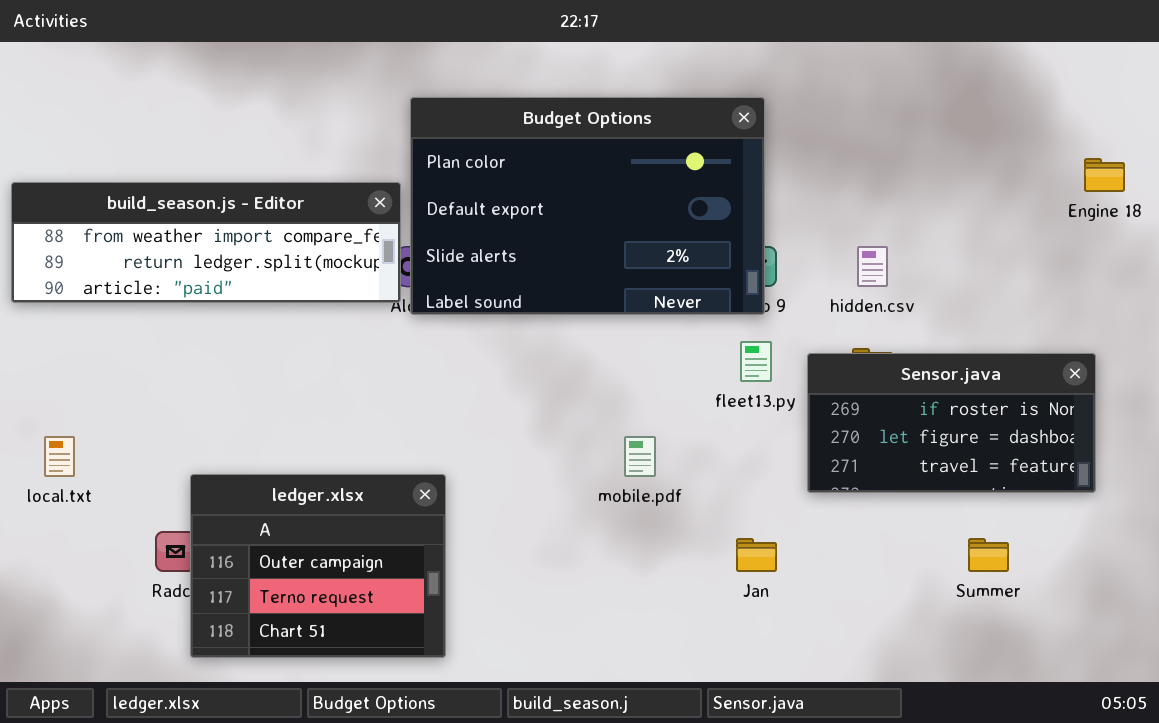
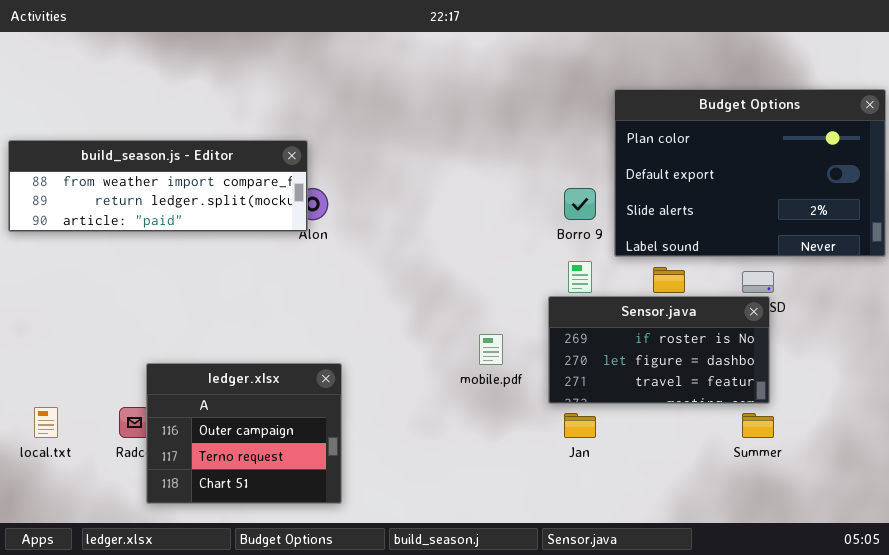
Budget Options: [410,97,765,315] -> [614,89,886,257], moved
Sensor.java: [807,353,1096,493] -> [548,296,770,404], moved
local.txt: [44,436,75,477] -> [34,407,58,438], moved

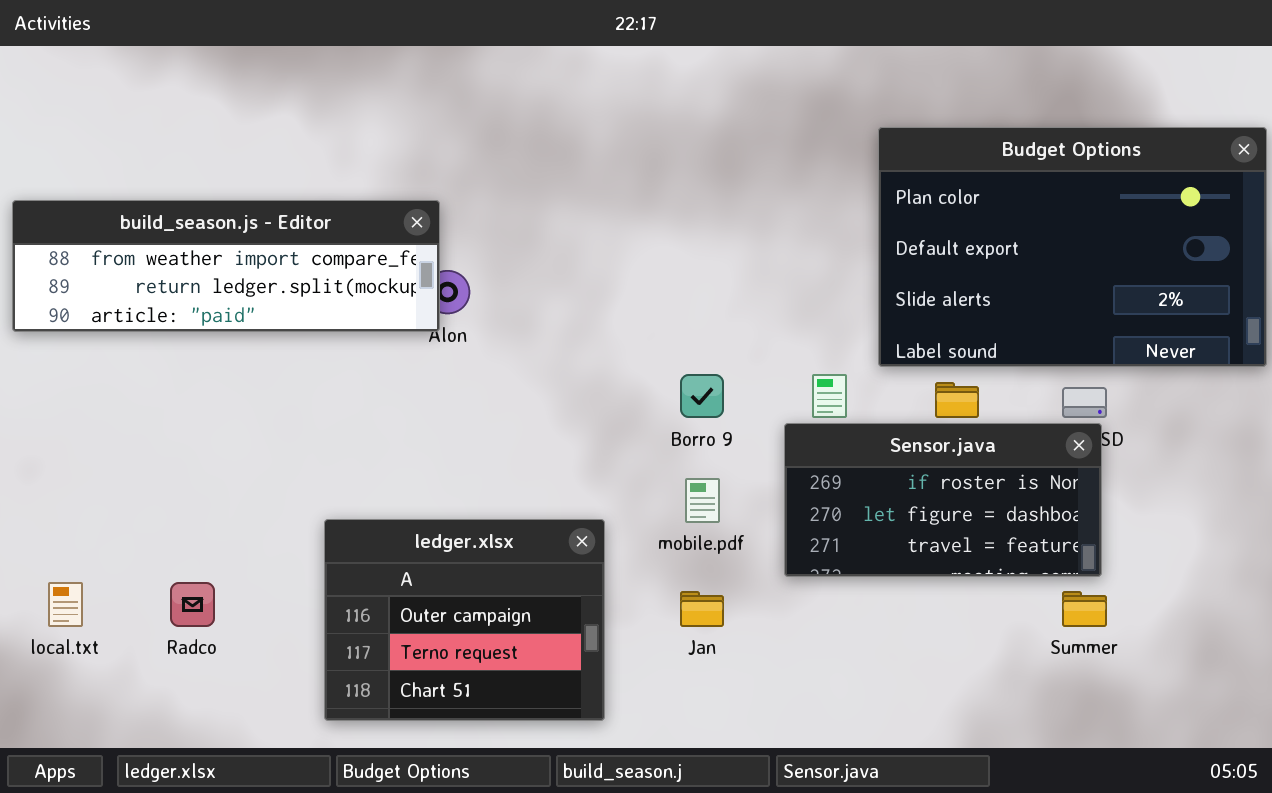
Borro 9: [564,188,596,220] -> [680,374,724,418], moved
ledger.xlsx: [146,363,342,504] -> [324,519,605,721], moved
Jan: [564,413,596,438] -> [680,591,724,627], moved

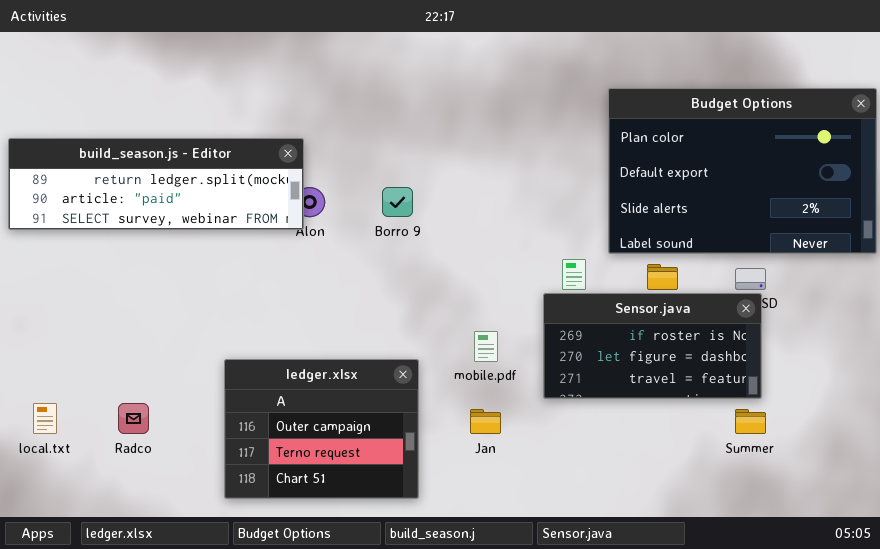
build_season.js - Editor: [12,200,440,332] -> [8,138,304,230], scrolled down 1 row
Borro 9: [680,374,724,418] -> [382,187,413,217], moved

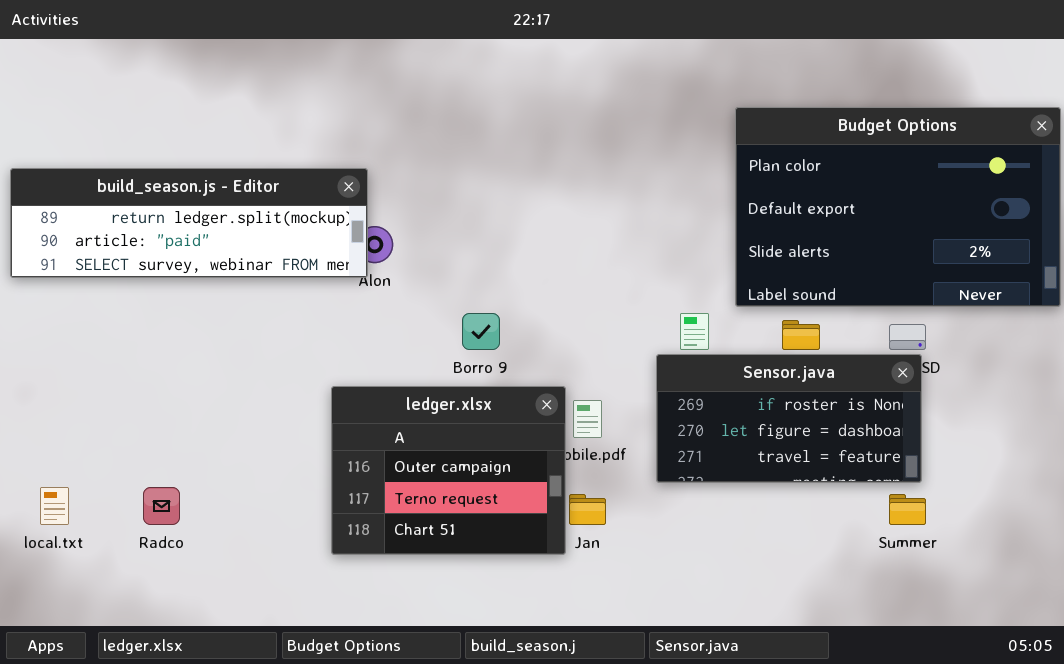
Borro 9: [382,187,413,217] -> [462,313,500,350], moved
ledger.xlsx: [224,359,419,499] -> [331,386,566,555], moved

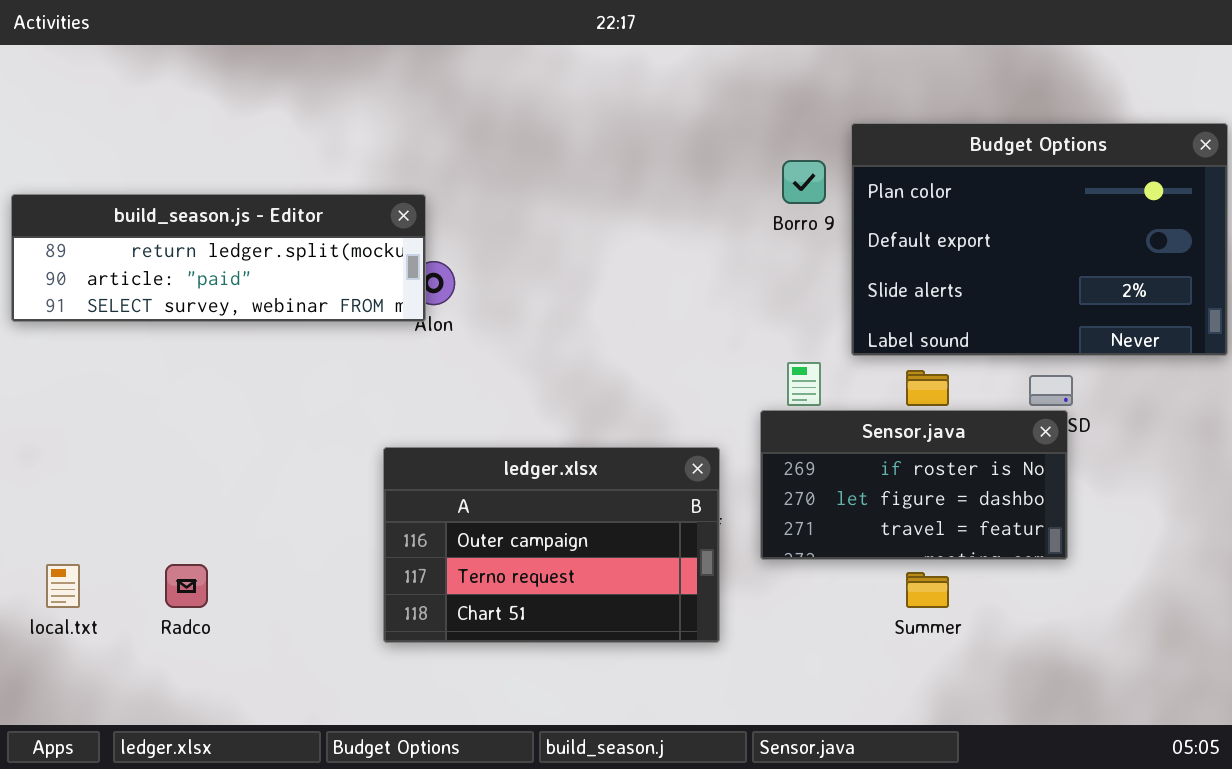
Borro 9: [462,313,500,350] -> [782,160,826,204], moved
ledger.xlsx: [331,386,566,555] -> [383,447,720,643], resized
Summer: [889,494,926,525] -> [906,572,949,608], moved

